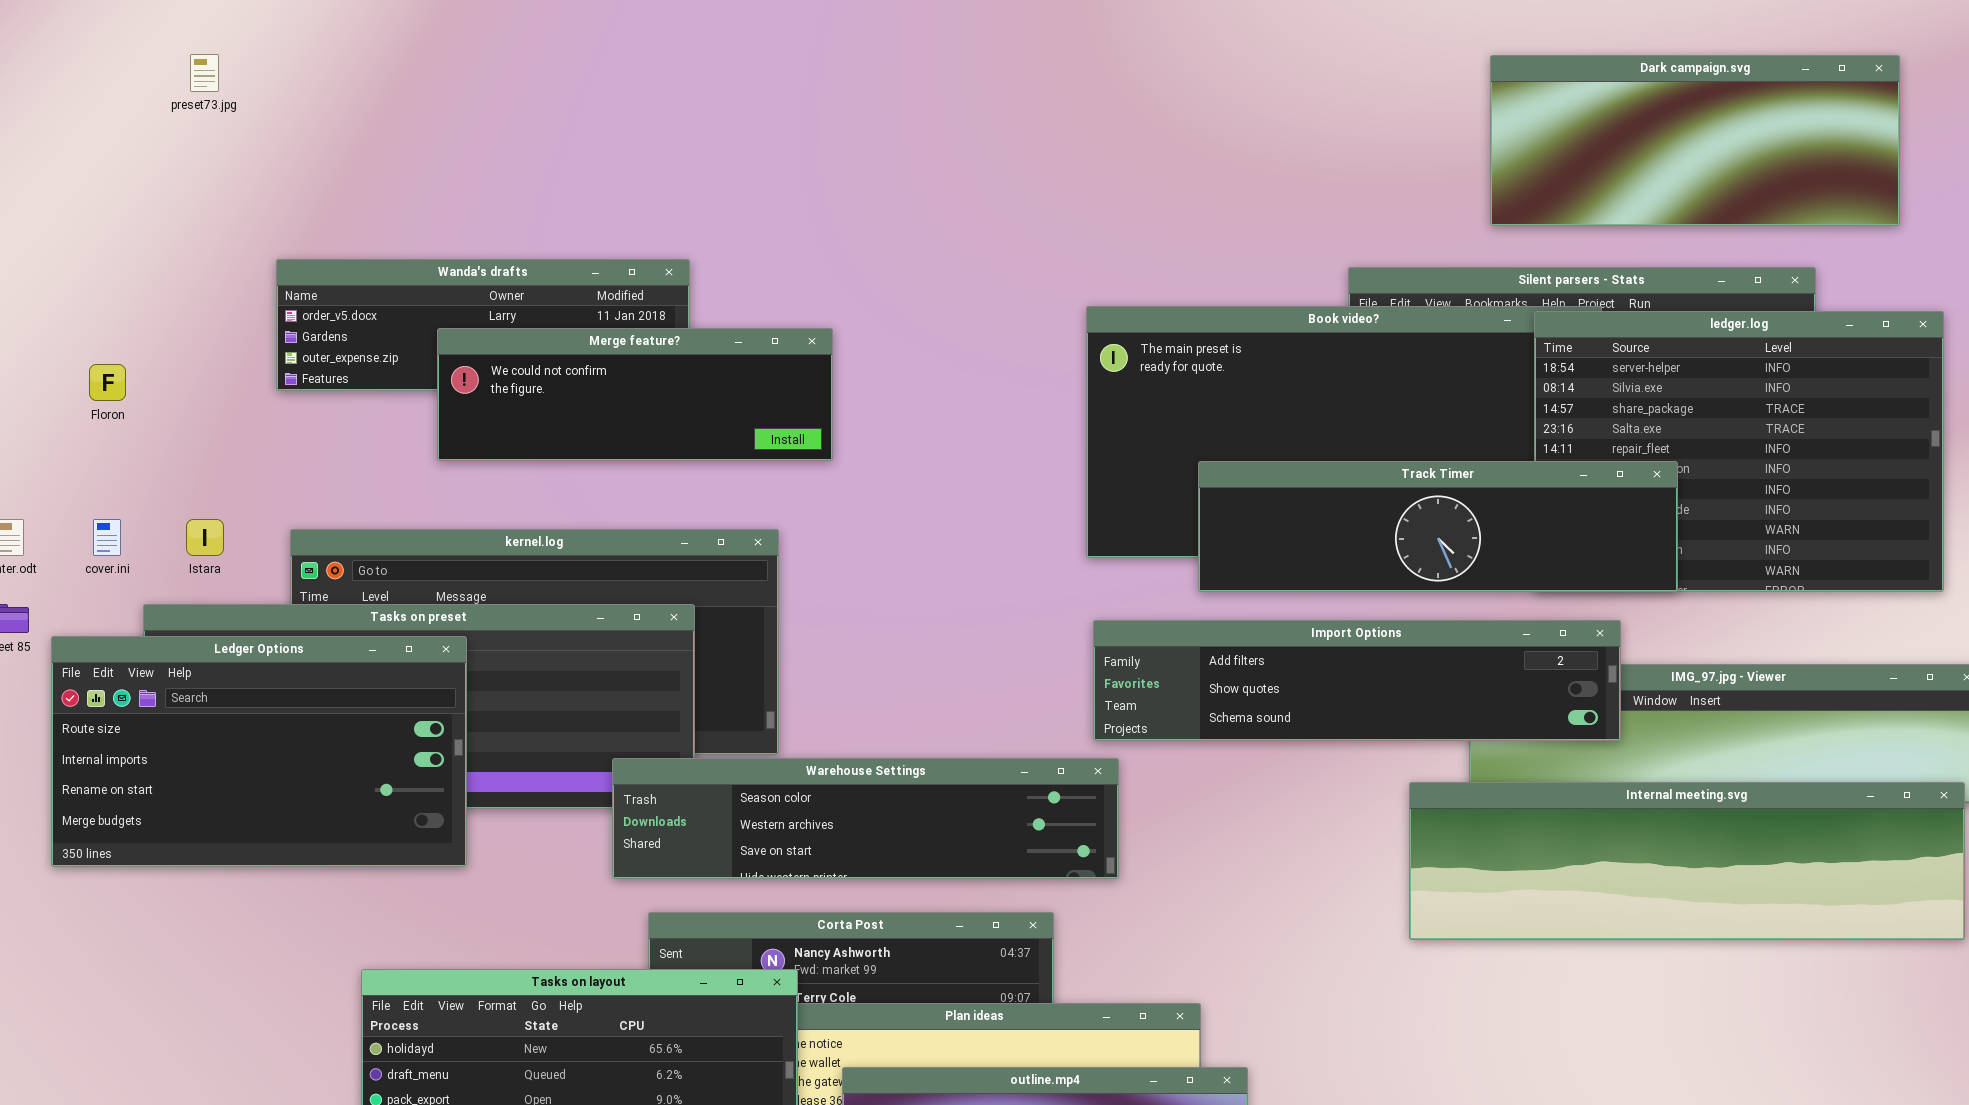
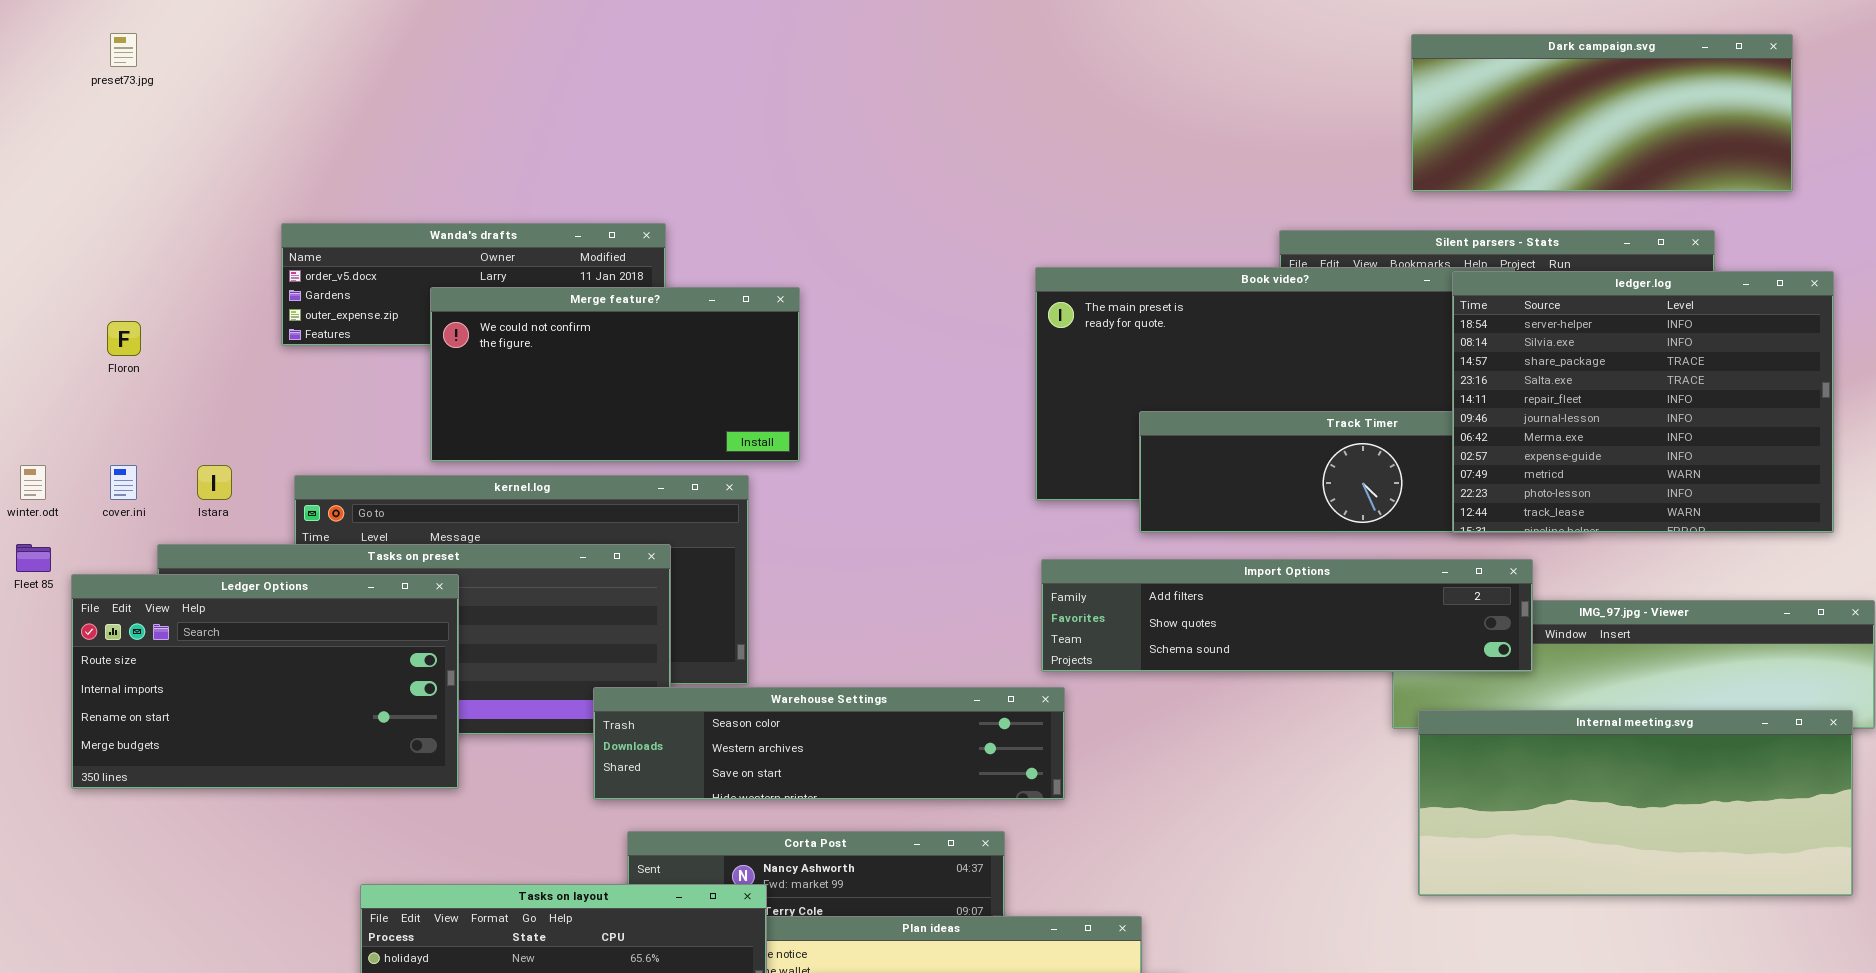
preset73.jpg: [190,54,219,92] -> [110,33,137,67], moved
ledger.log: [1534,311,1944,592] -> [1452,271,1834,533], raised
Merge feature?: [437,328,833,461] -> [430,287,800,462], resized
Internal meeting.svg: [1409,782,1965,940] -> [1418,710,1853,896], resized

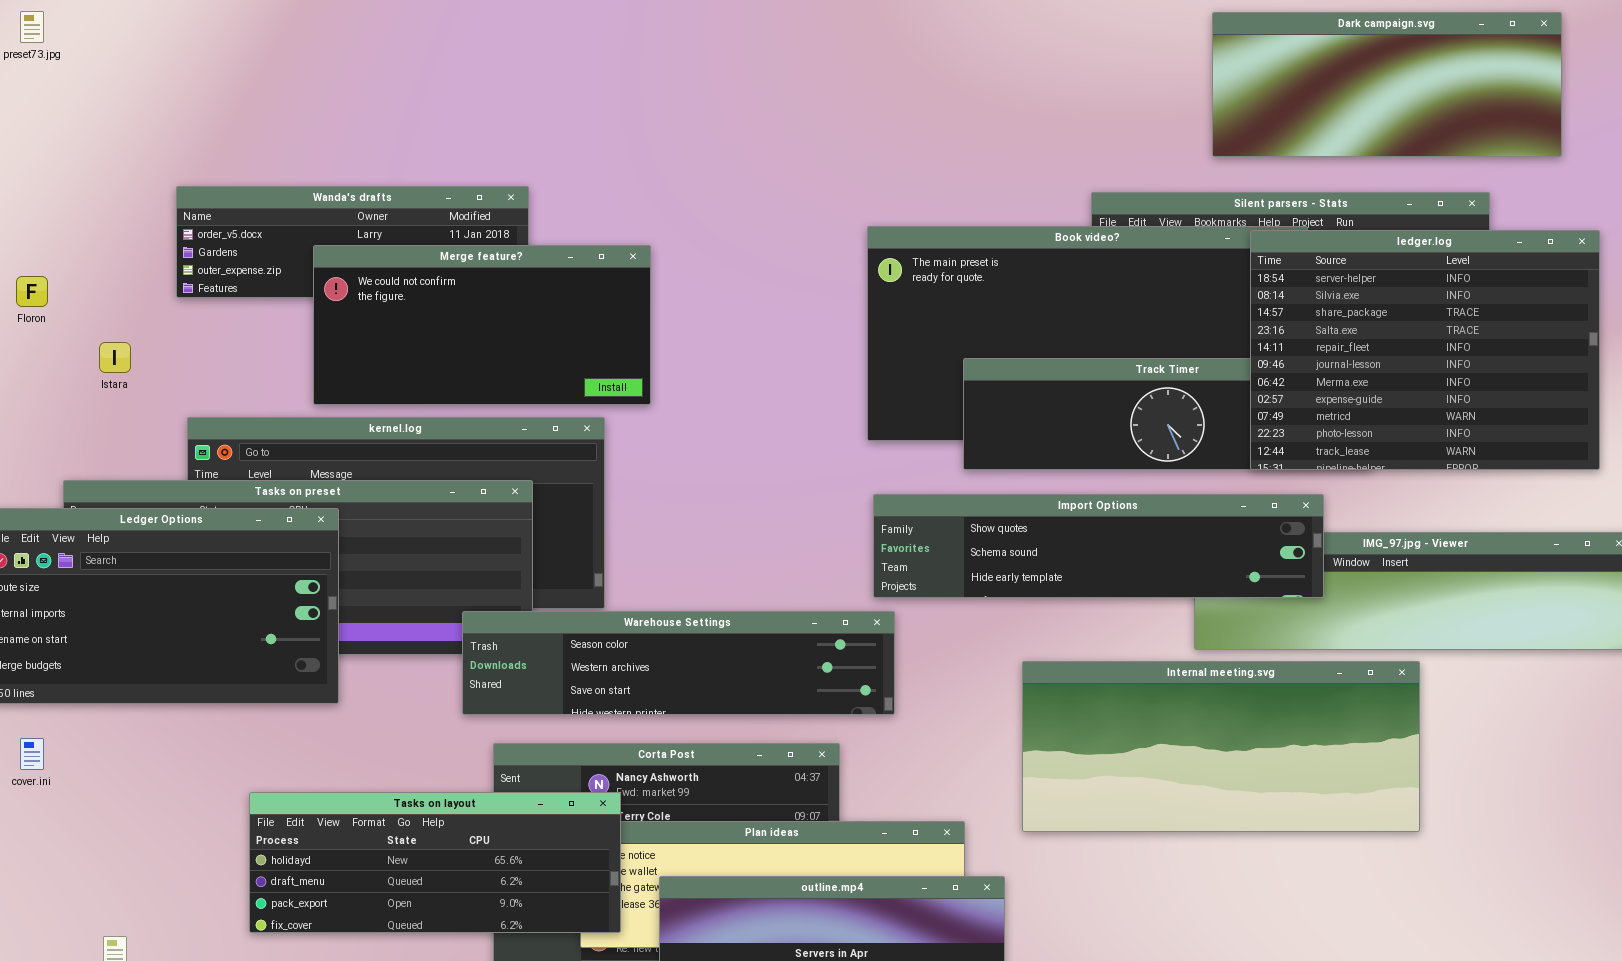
cover.ini: [110,465,137,500] -> [20,738,44,770], moved
Istara: [197,465,232,500] -> [99,342,131,373], moved
Import Options: [1041,559,1533,672] -> [873,494,1324,598], scrolled down 1 row
Internal meeting.svg: [1418,710,1853,896] -> [1022,661,1420,832], moved

